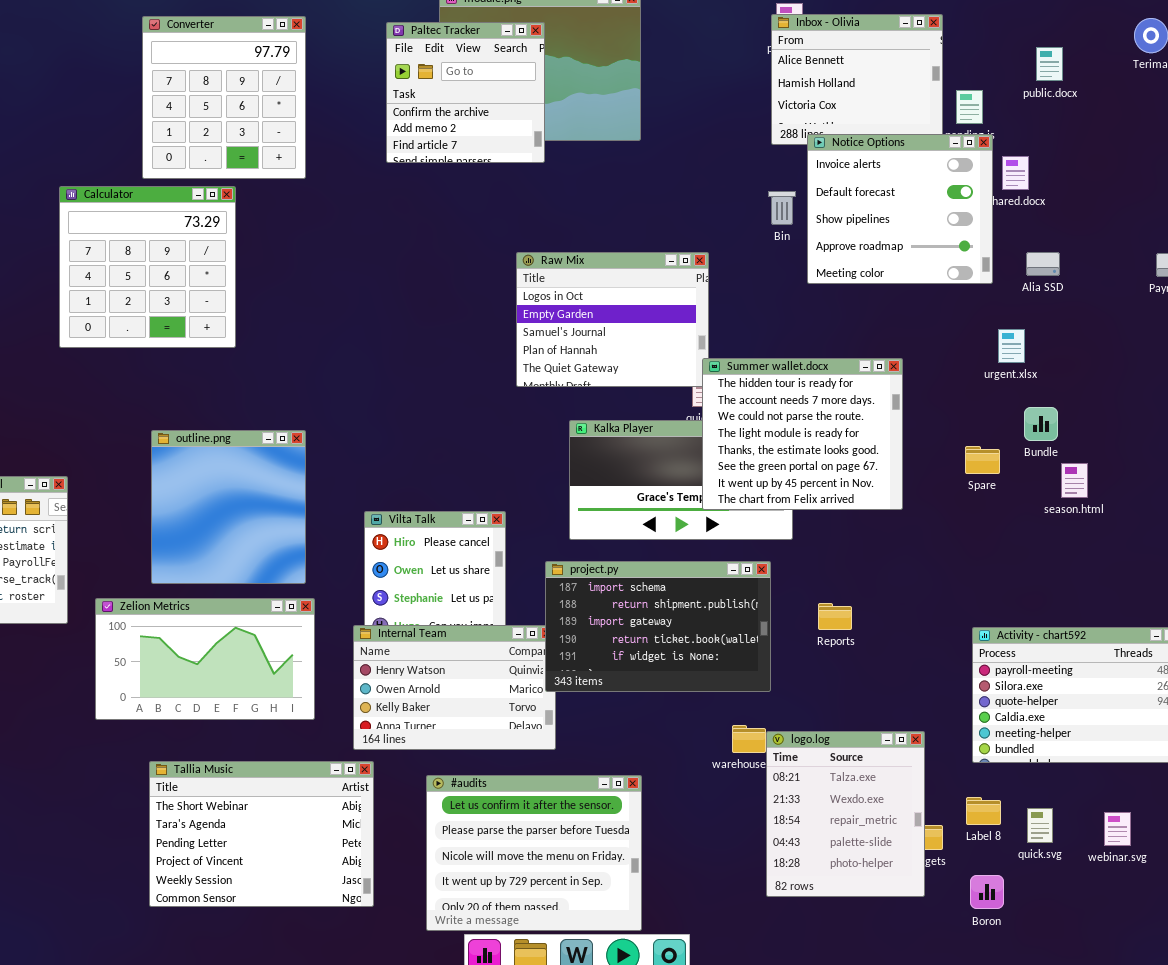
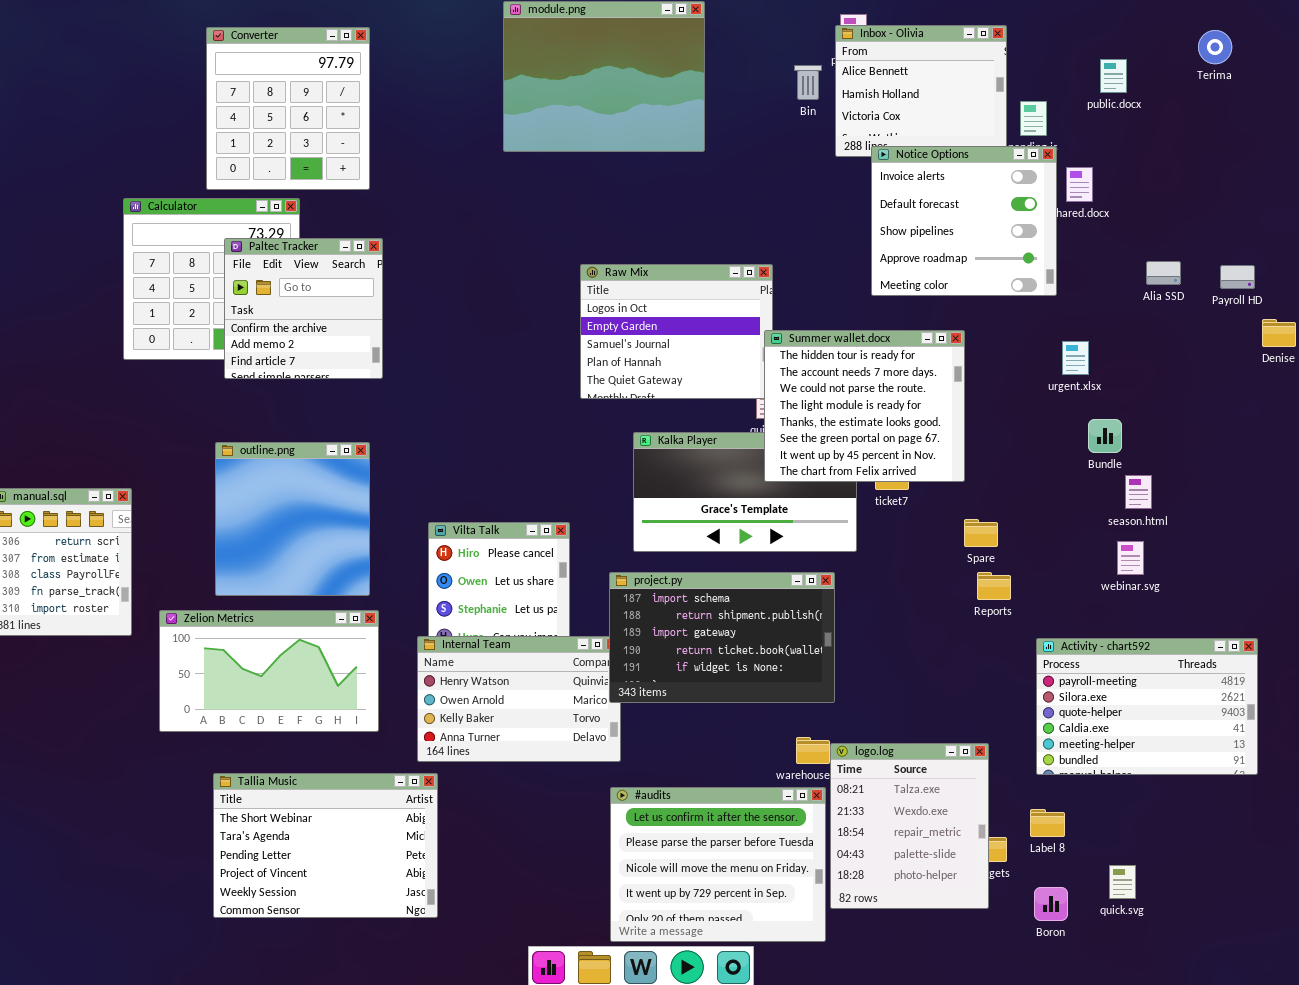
Paltec Tracker: [386,22,545,163] -> [224,238,383,379], moved
Bin: [768,191,796,225] -> [794,65,822,100], moved
Alia SSD: [1026,252,1060,276] -> [1146,261,1181,285], moved
Summer wallet.docx: [702,358,903,510] -> [764,330,965,482], moved
Spare: [965,446,1000,474] -> [964,519,998,547], moved
Reports: [818,603,852,630] -> [977,572,1011,600], moved
#audits: [426,775,642,931] -> [610,787,826,942], moved
quick.svg: [1027,808,1053,843] -> [1109,865,1136,899], moved
webinar.svg: [1104,812,1131,846] -> [1117,541,1144,575], moved

